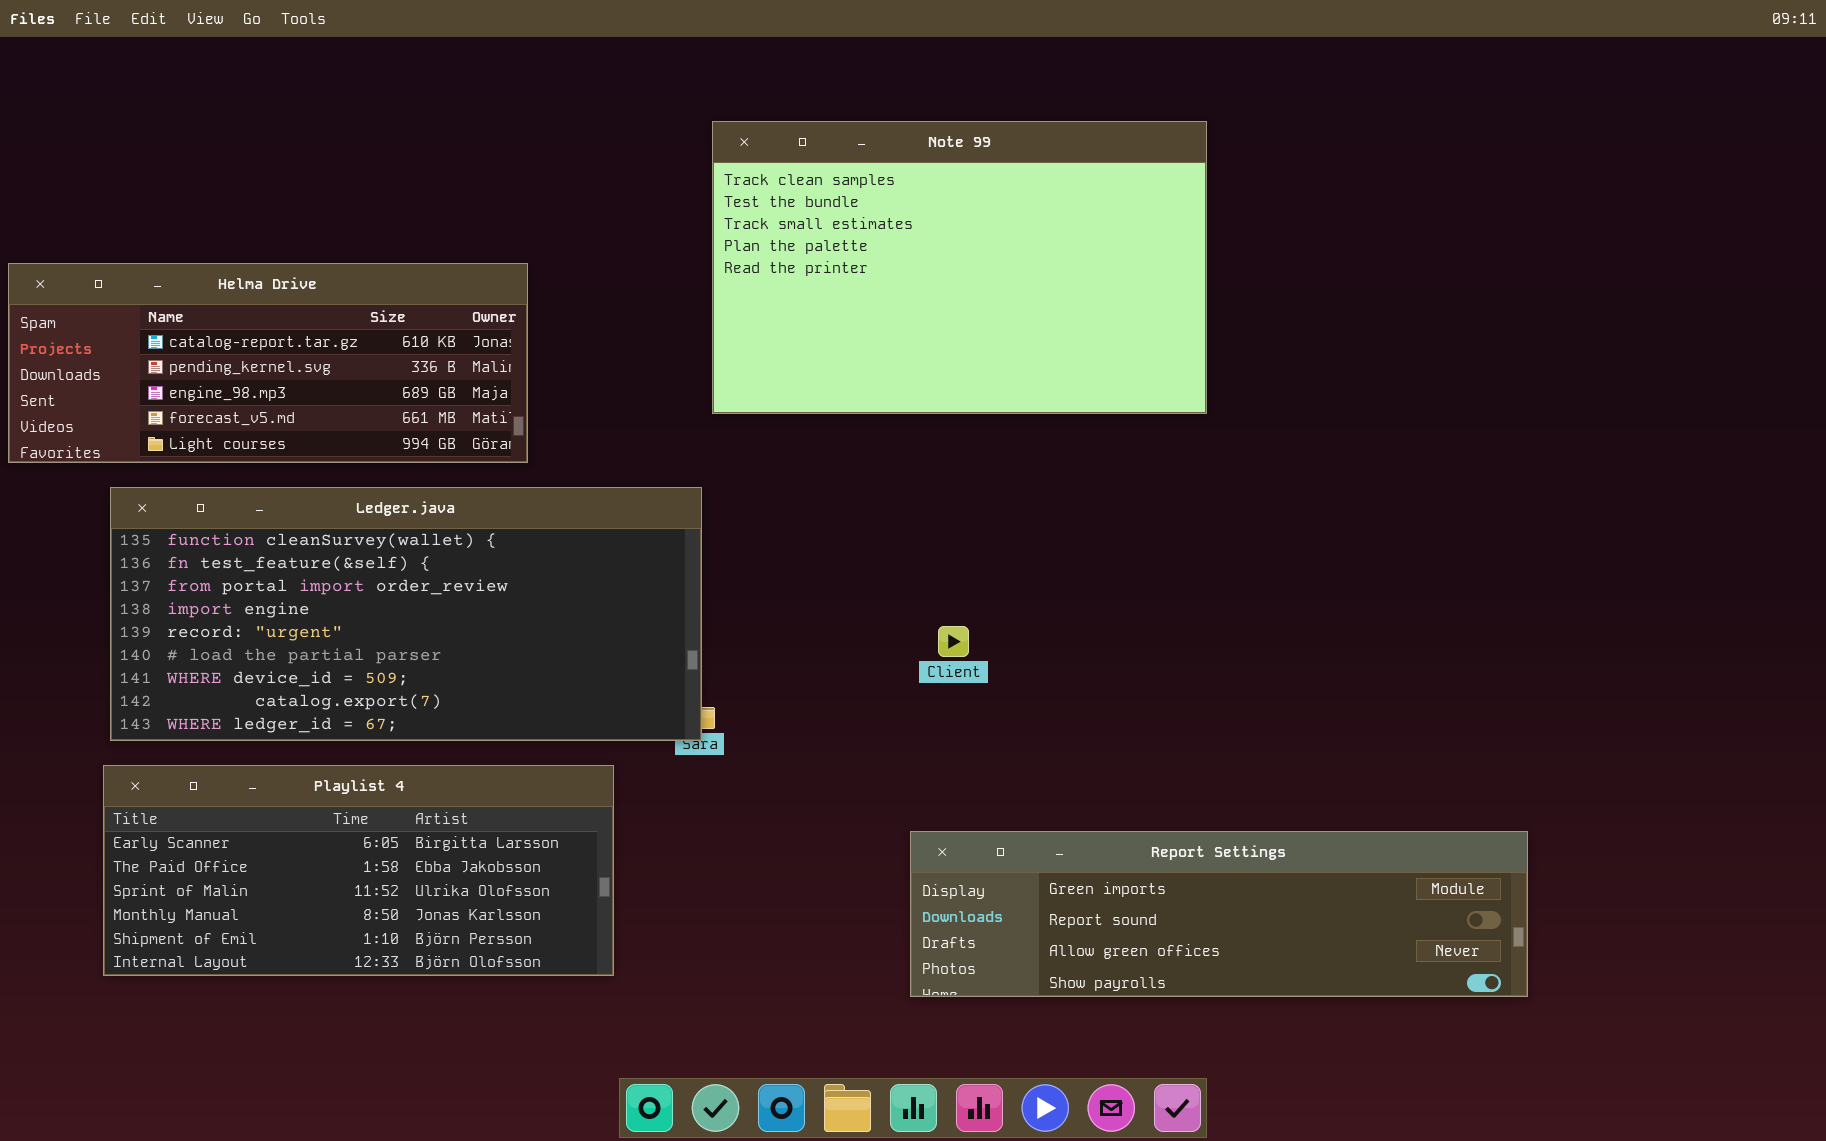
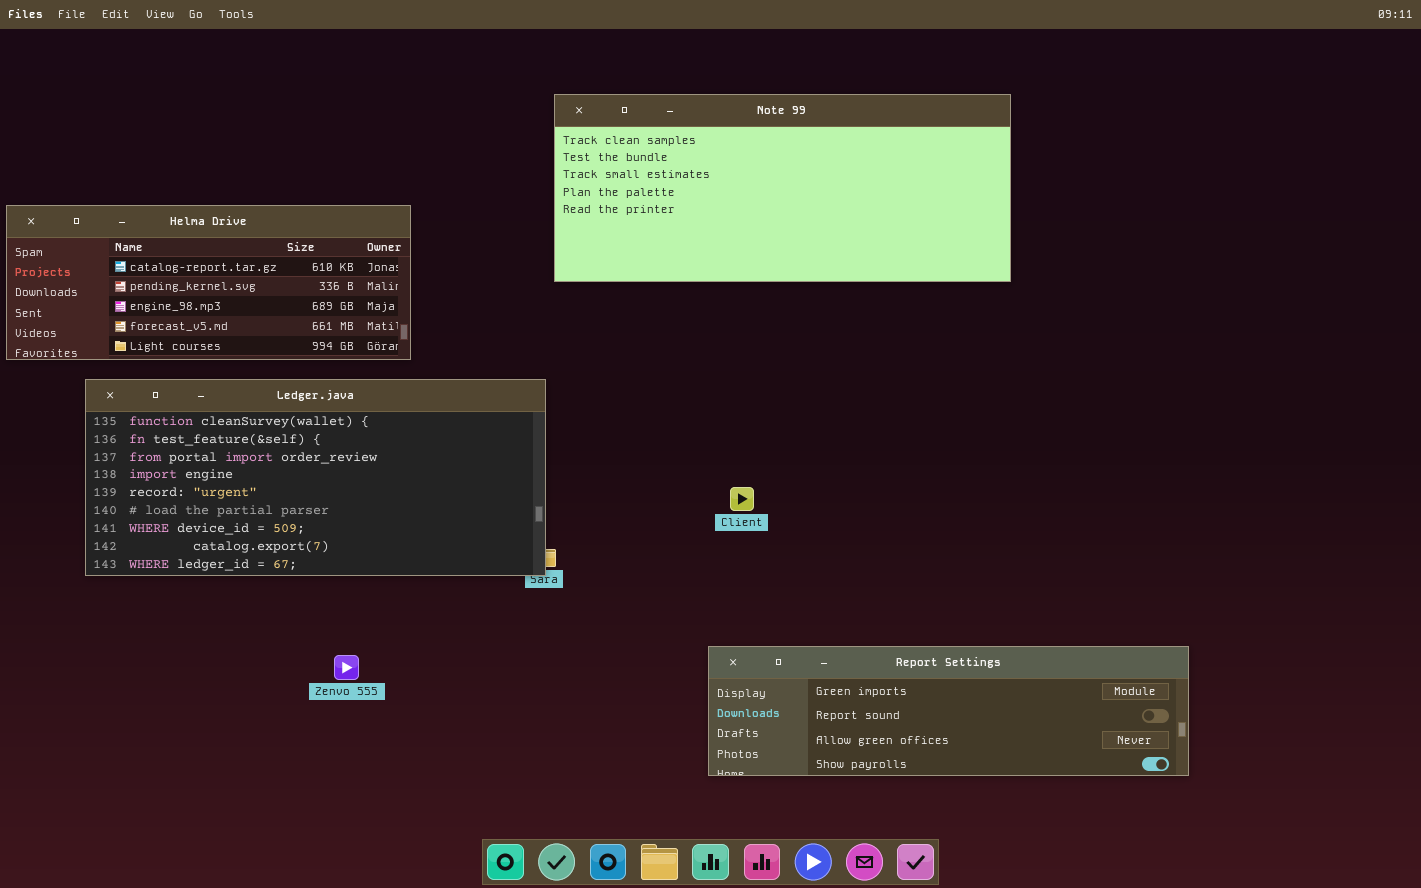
Note 99: [712,121,1207,414] -> [554,94,1011,282], resized
Playlist 4: [103,765,614,976] -> none, closed

